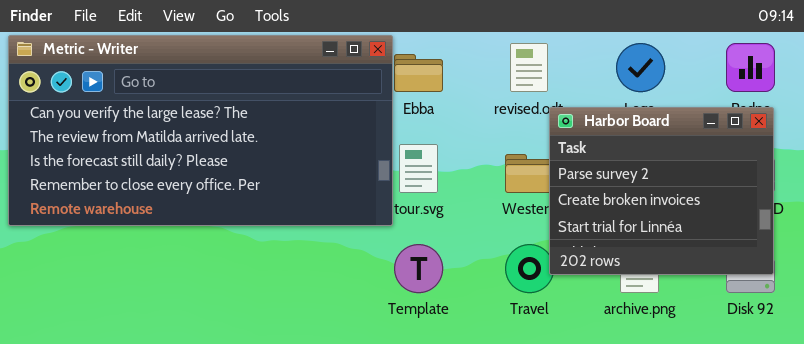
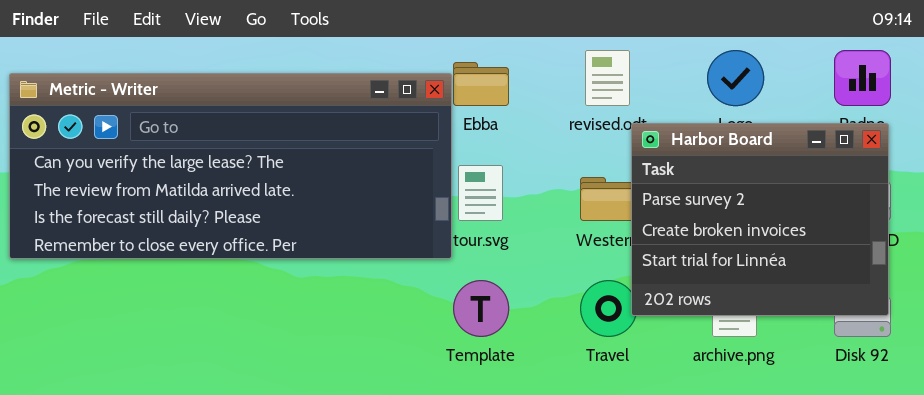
Metric - Writer: [8,35,393,226] -> [9,73,452,259], resized

